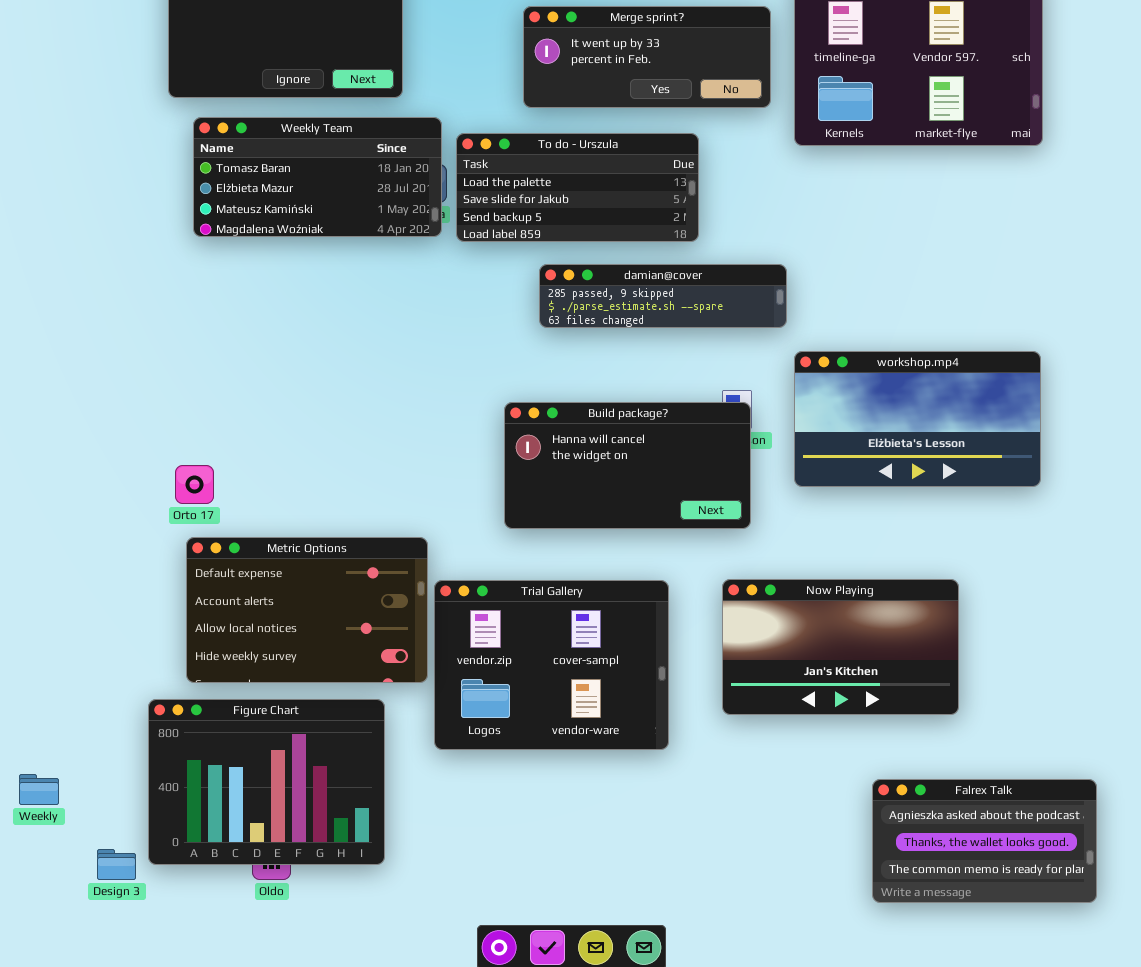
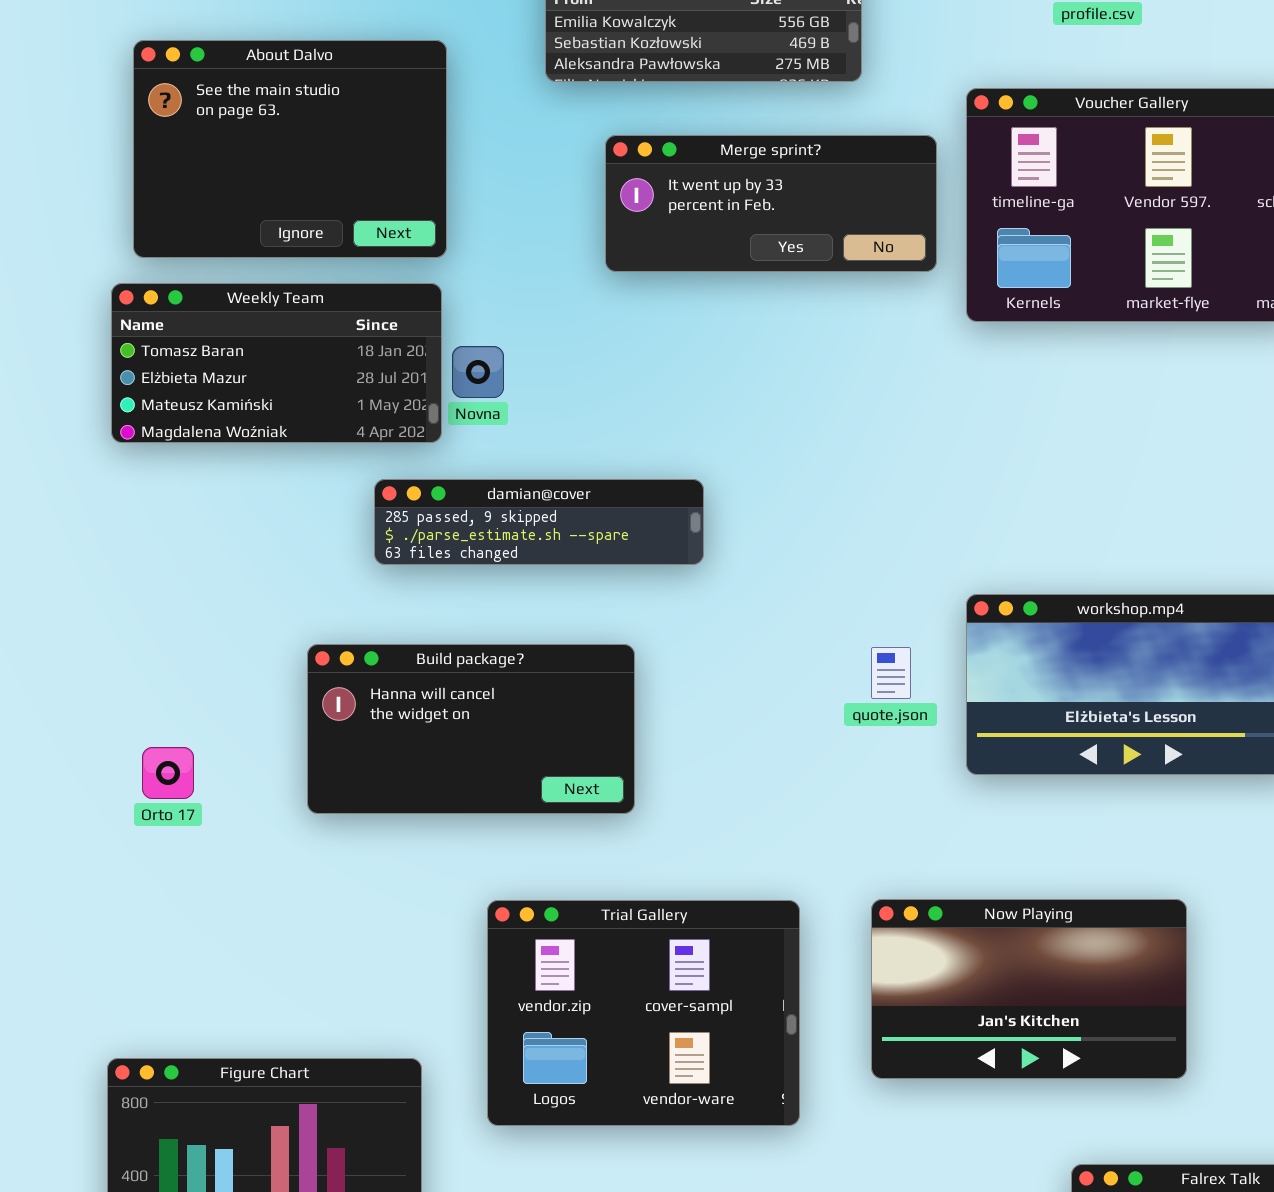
Weekly Team: [193,117,442,237] -> [111,283,442,443], moved
To do - Urszula: [456,133,699,242] -> none, closed
damian@cover: [539,264,787,328] -> [374,479,704,565], moved
Build package?: [504,402,751,529] -> [307,644,635,814], moved
Metric Options: [186,537,428,683] -> none, closed

